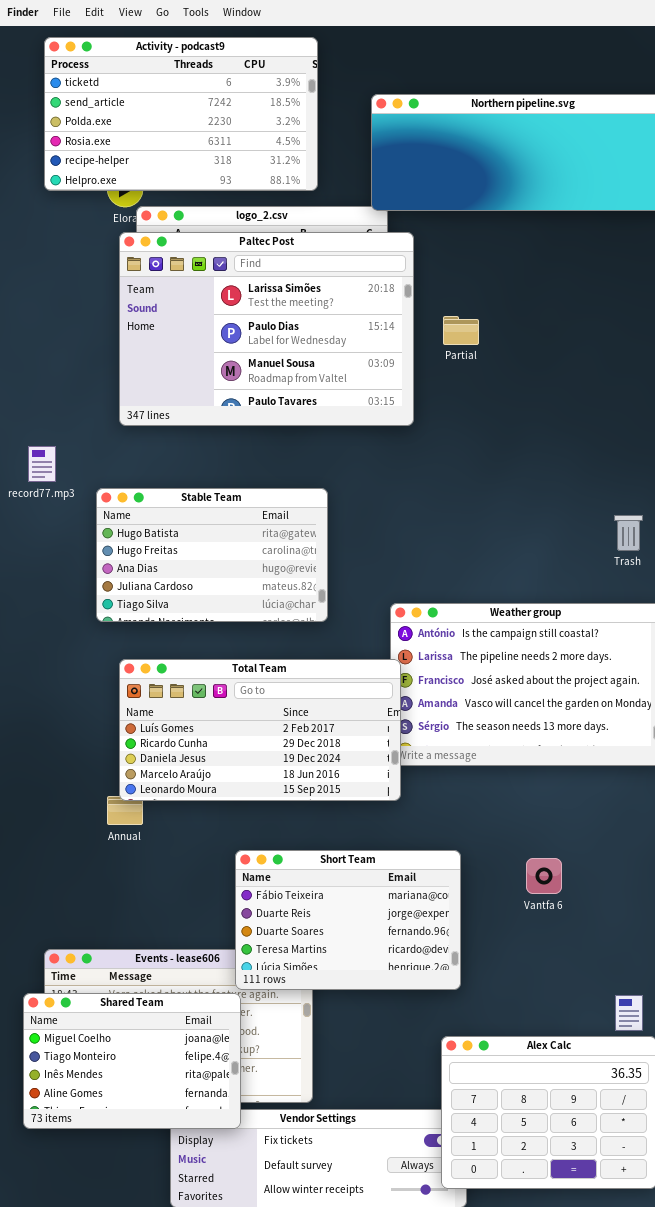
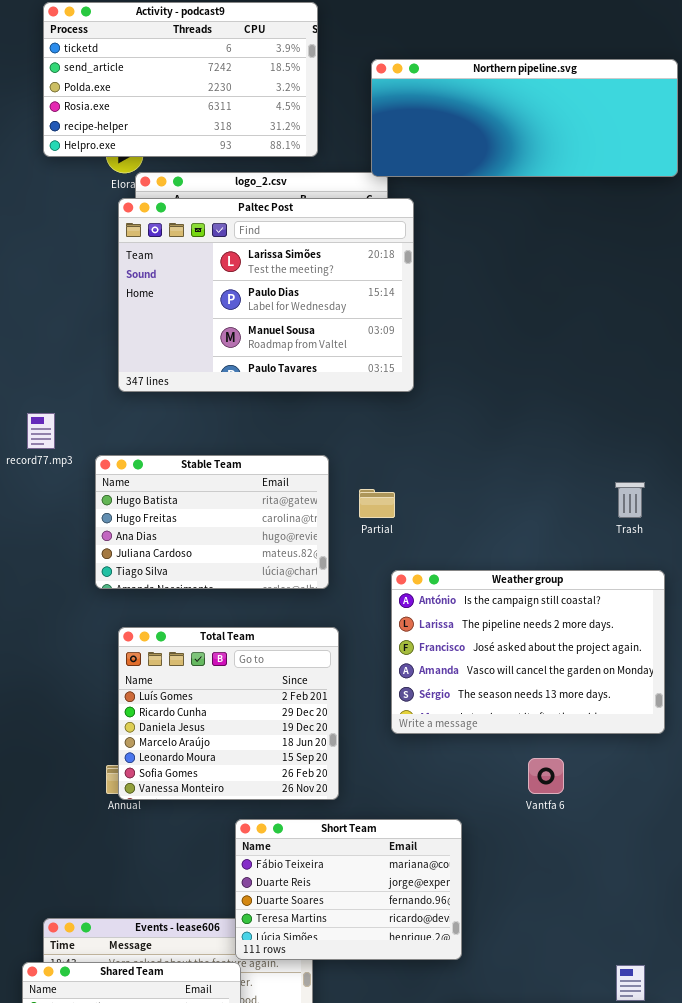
Partial: [443,316,479,345] -> [359,489,395,518], moved
Total Team: [119,659,401,801] -> [118,627,339,800], resized
Vantfa 6: [526,858,562,894] -> [528,758,564,794], moved

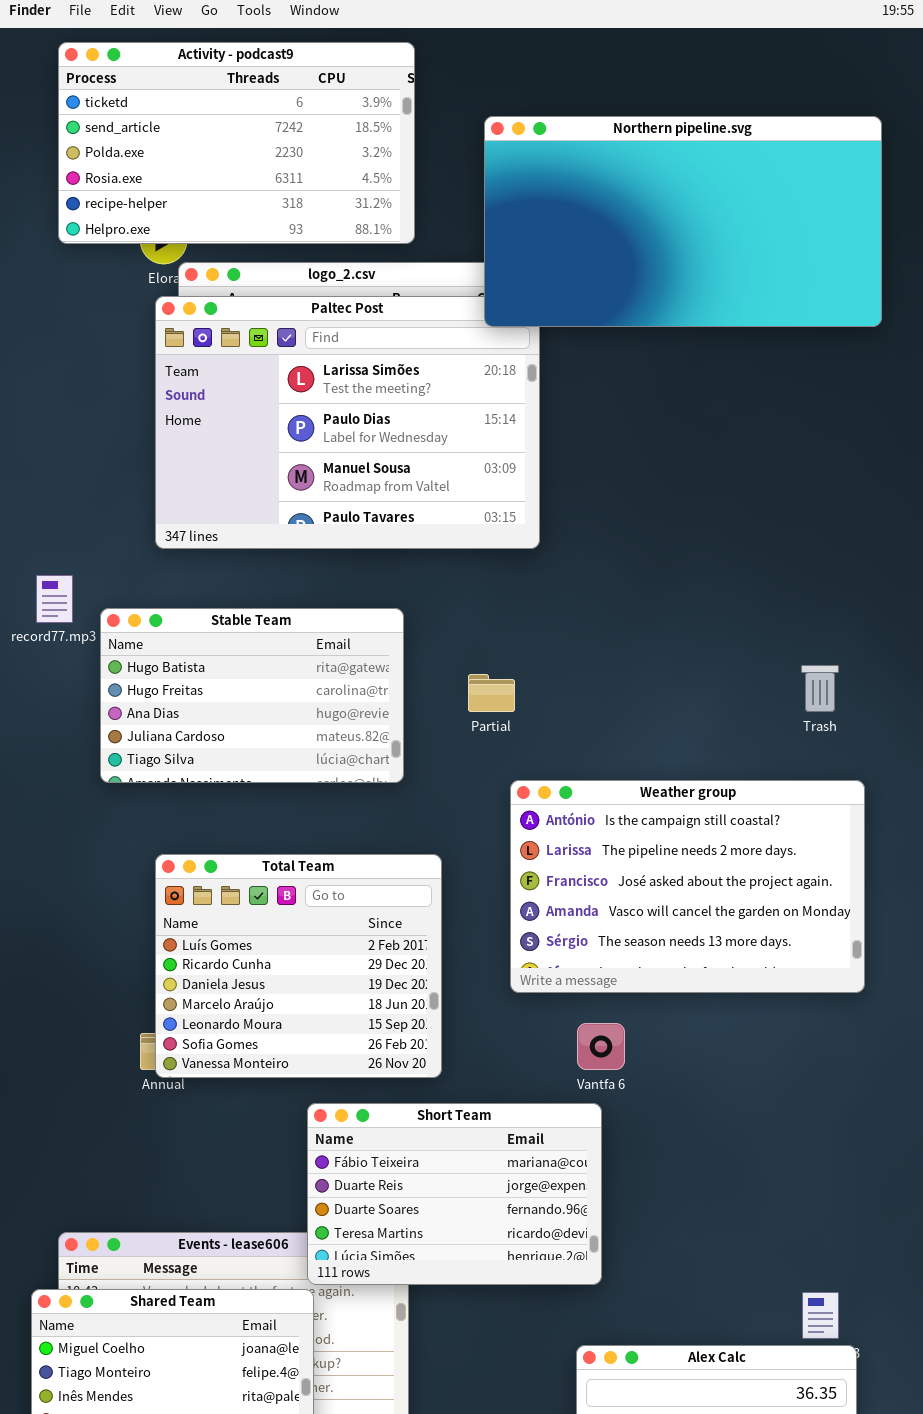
Northern pipeline.svg: [371,59,678,177] -> [484,116,882,327], resized
Stable Team: [95,455,329,589] -> [100,608,404,783], moved
Vantfa 6: [528,758,564,794] -> [577,1023,625,1070], moved

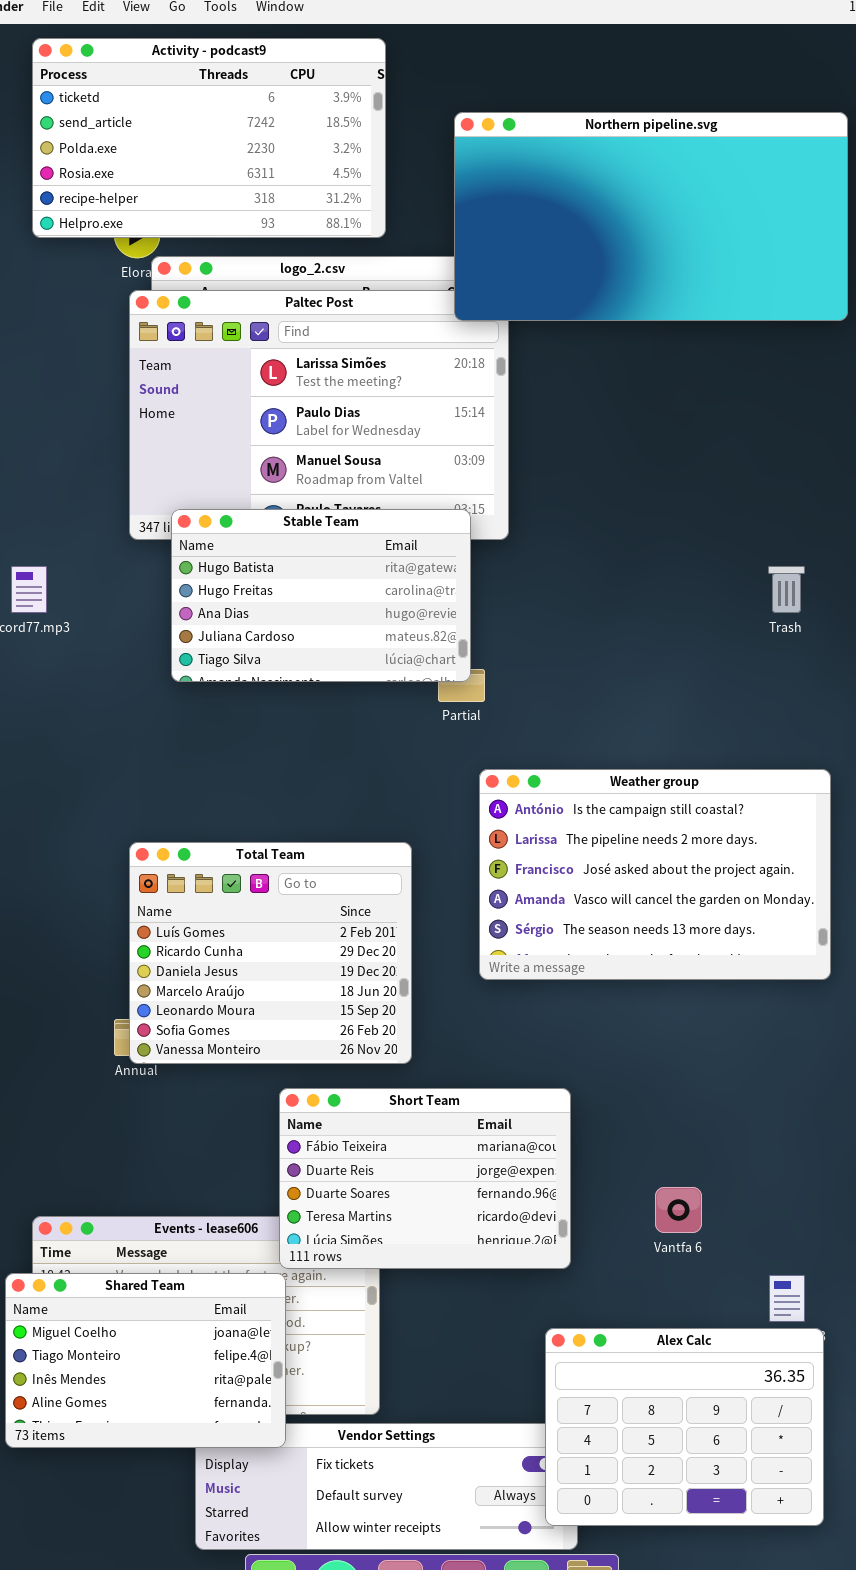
Stable Team: [100,608,404,783] -> [171,509,471,682], moved
Trash: [801,665,839,712] -> [768,566,805,613], moved
Vantfa 6: [577,1023,625,1070] -> [655,1187,702,1233], moved

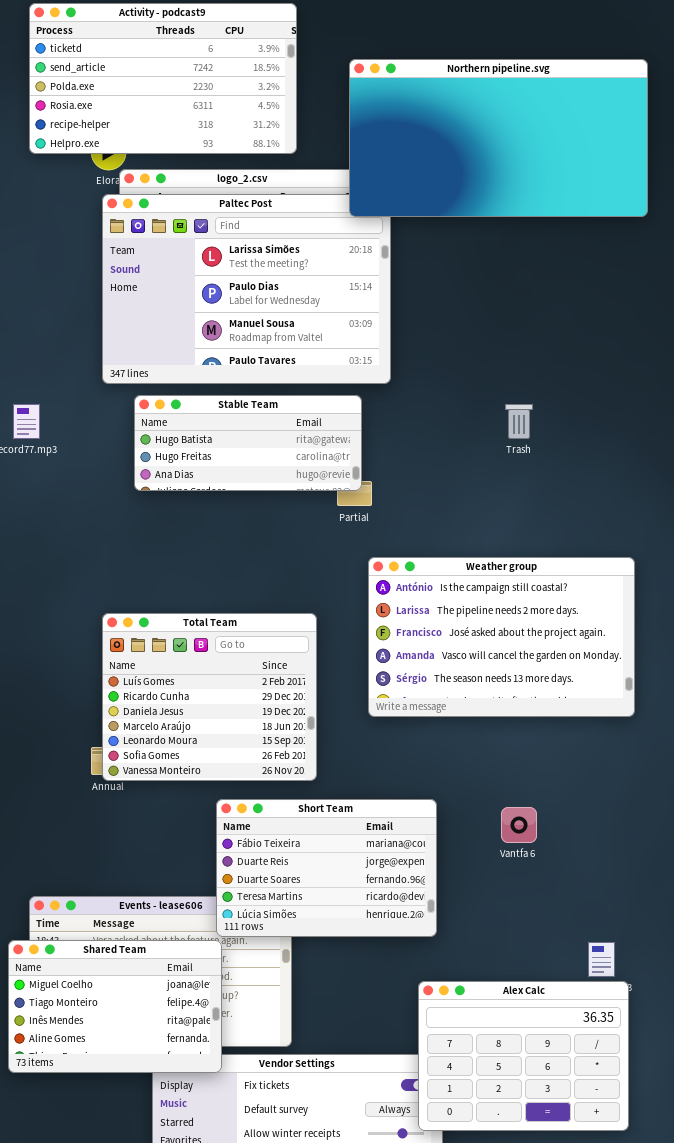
Stable Team: [171,509,471,682] -> [134,395,362,491], resized
Trash: [768,566,805,613] -> [505,404,533,439], moved
Vantfa 6: [655,1187,702,1233] -> [501,807,537,843], moved

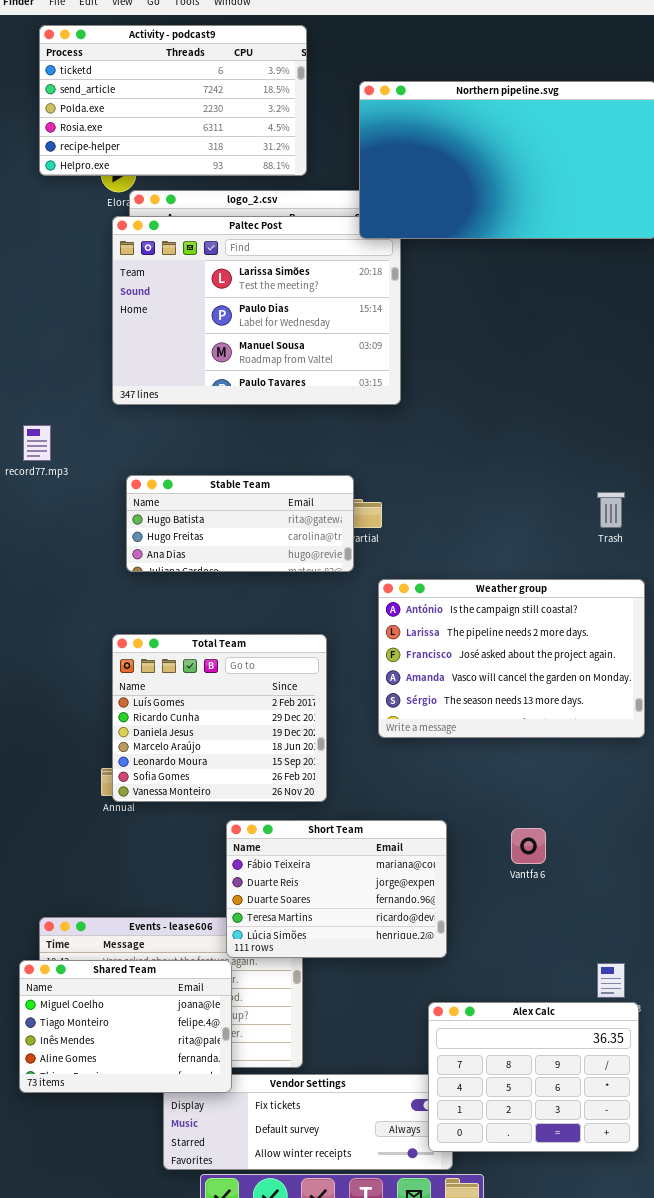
Stable Team: [134,395,362,491] -> [126,475,354,572], moved
Trash: [505,404,533,439] -> [597,492,625,528], moved

